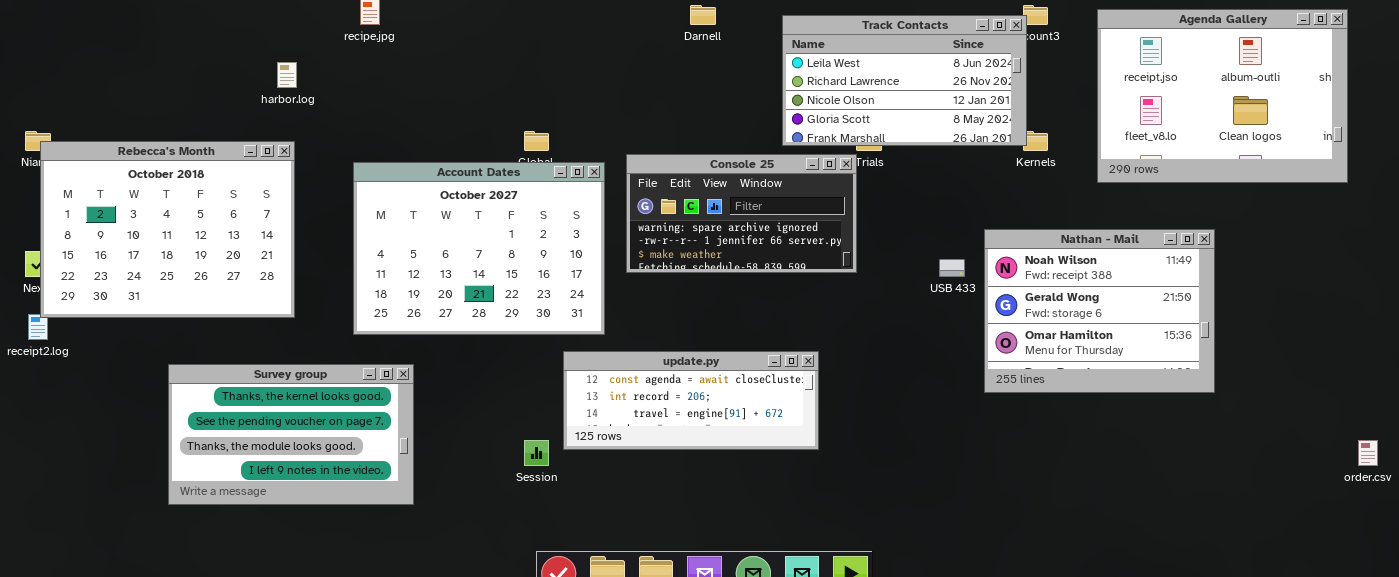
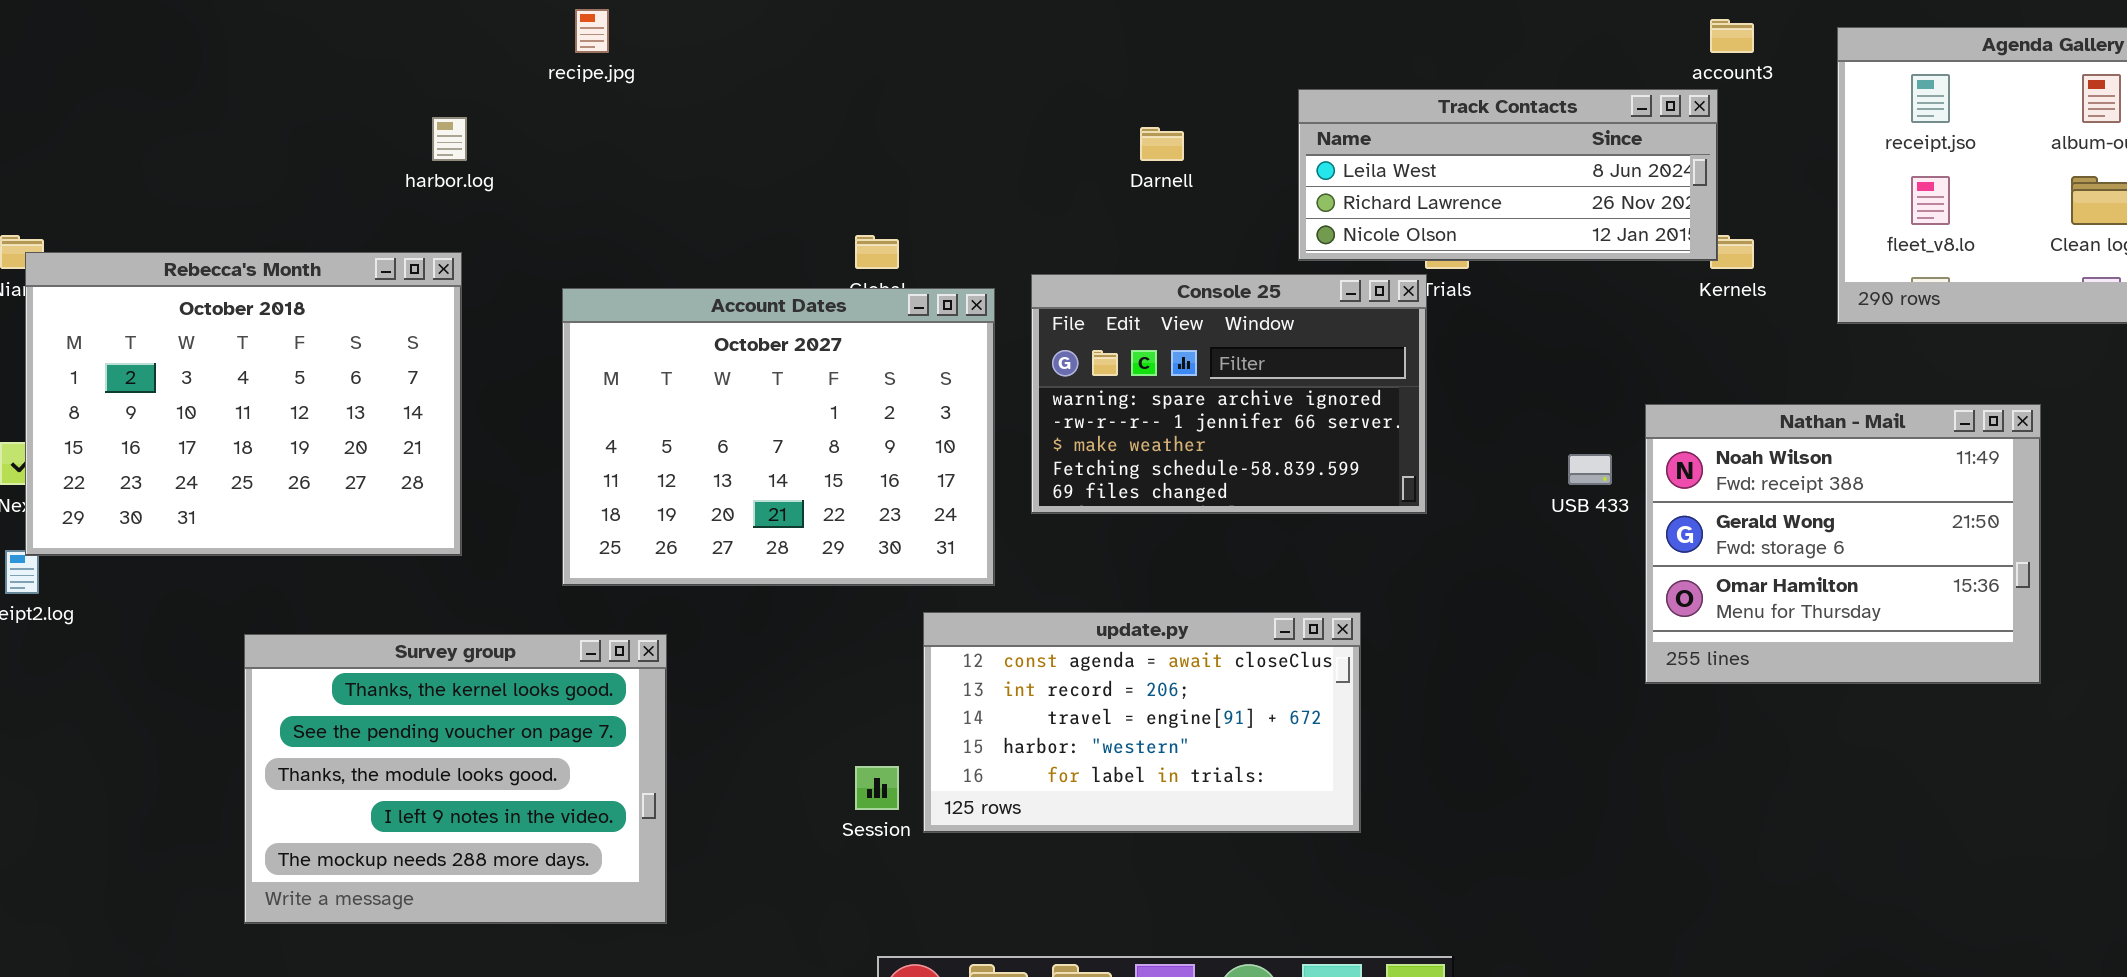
Darnell: [690,5,716,25] -> [1140,127,1184,161], moved
Track Contacts: [782,15,1027,146] -> [1298,89,1718,261], resized
Console 25: [626,154,857,273] -> [1031,274,1427,514], resized
update.py: [563,351,819,450] -> [923,612,1361,833], resized
Survey group: [168,364,414,505] -> [244,634,667,924], resized

